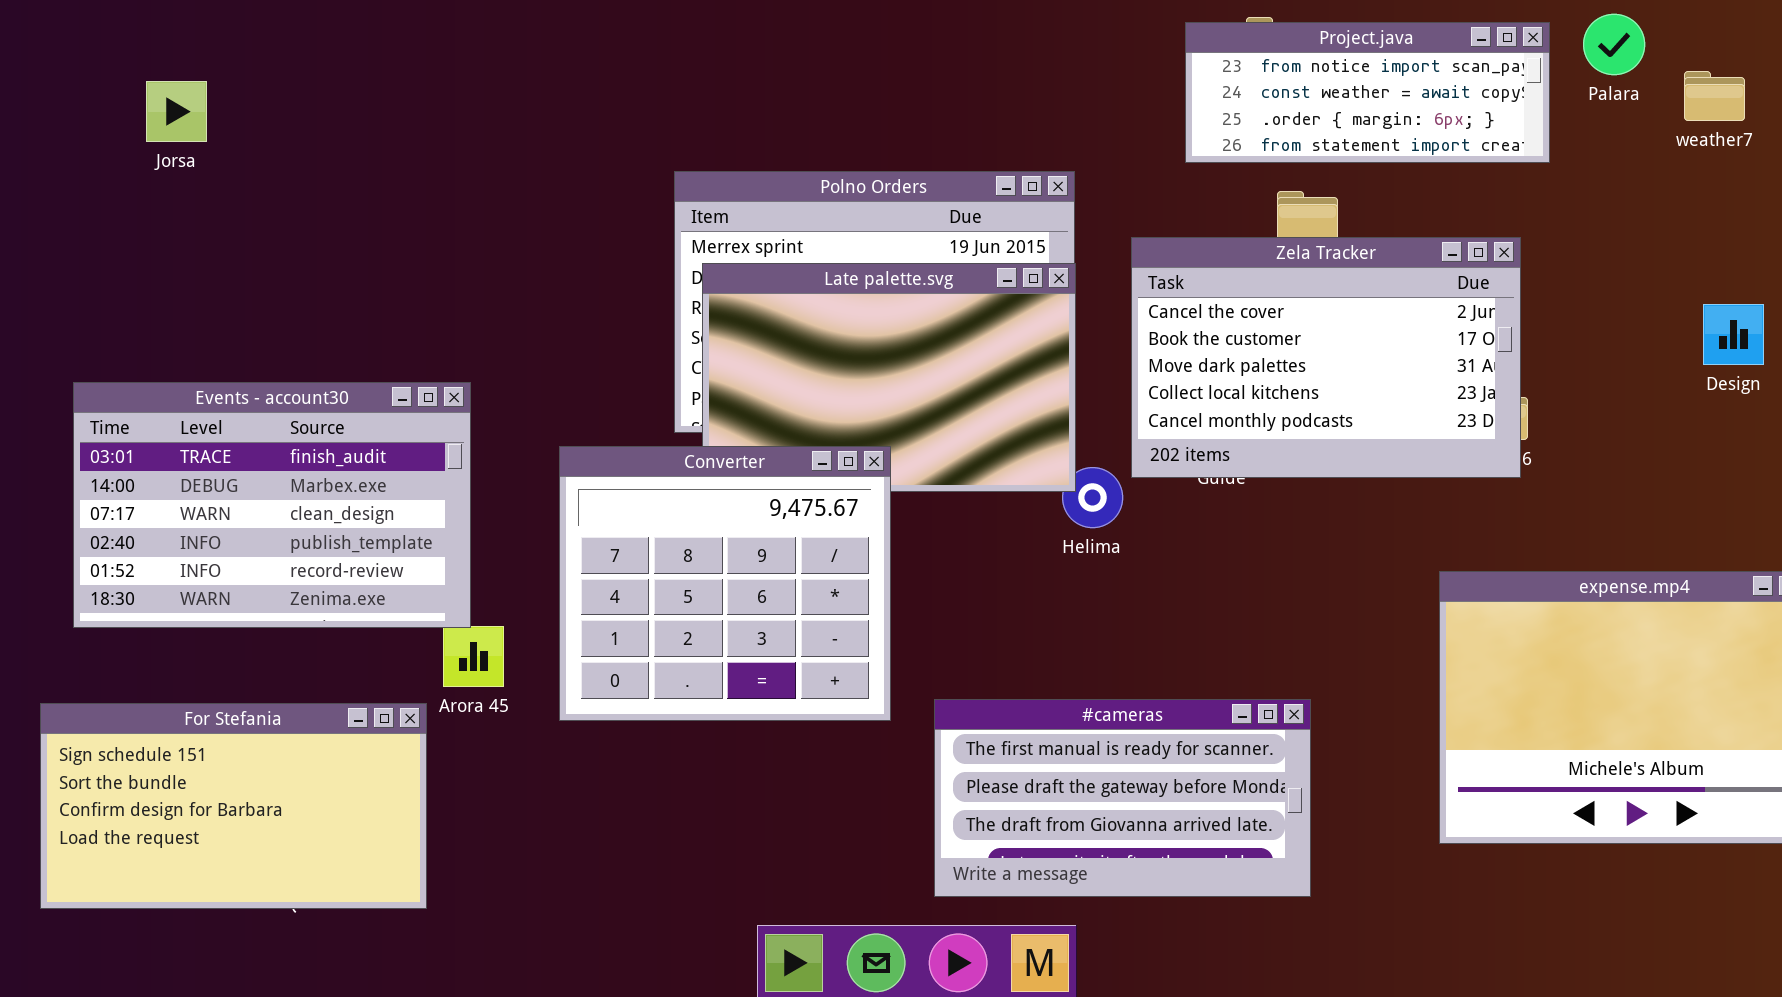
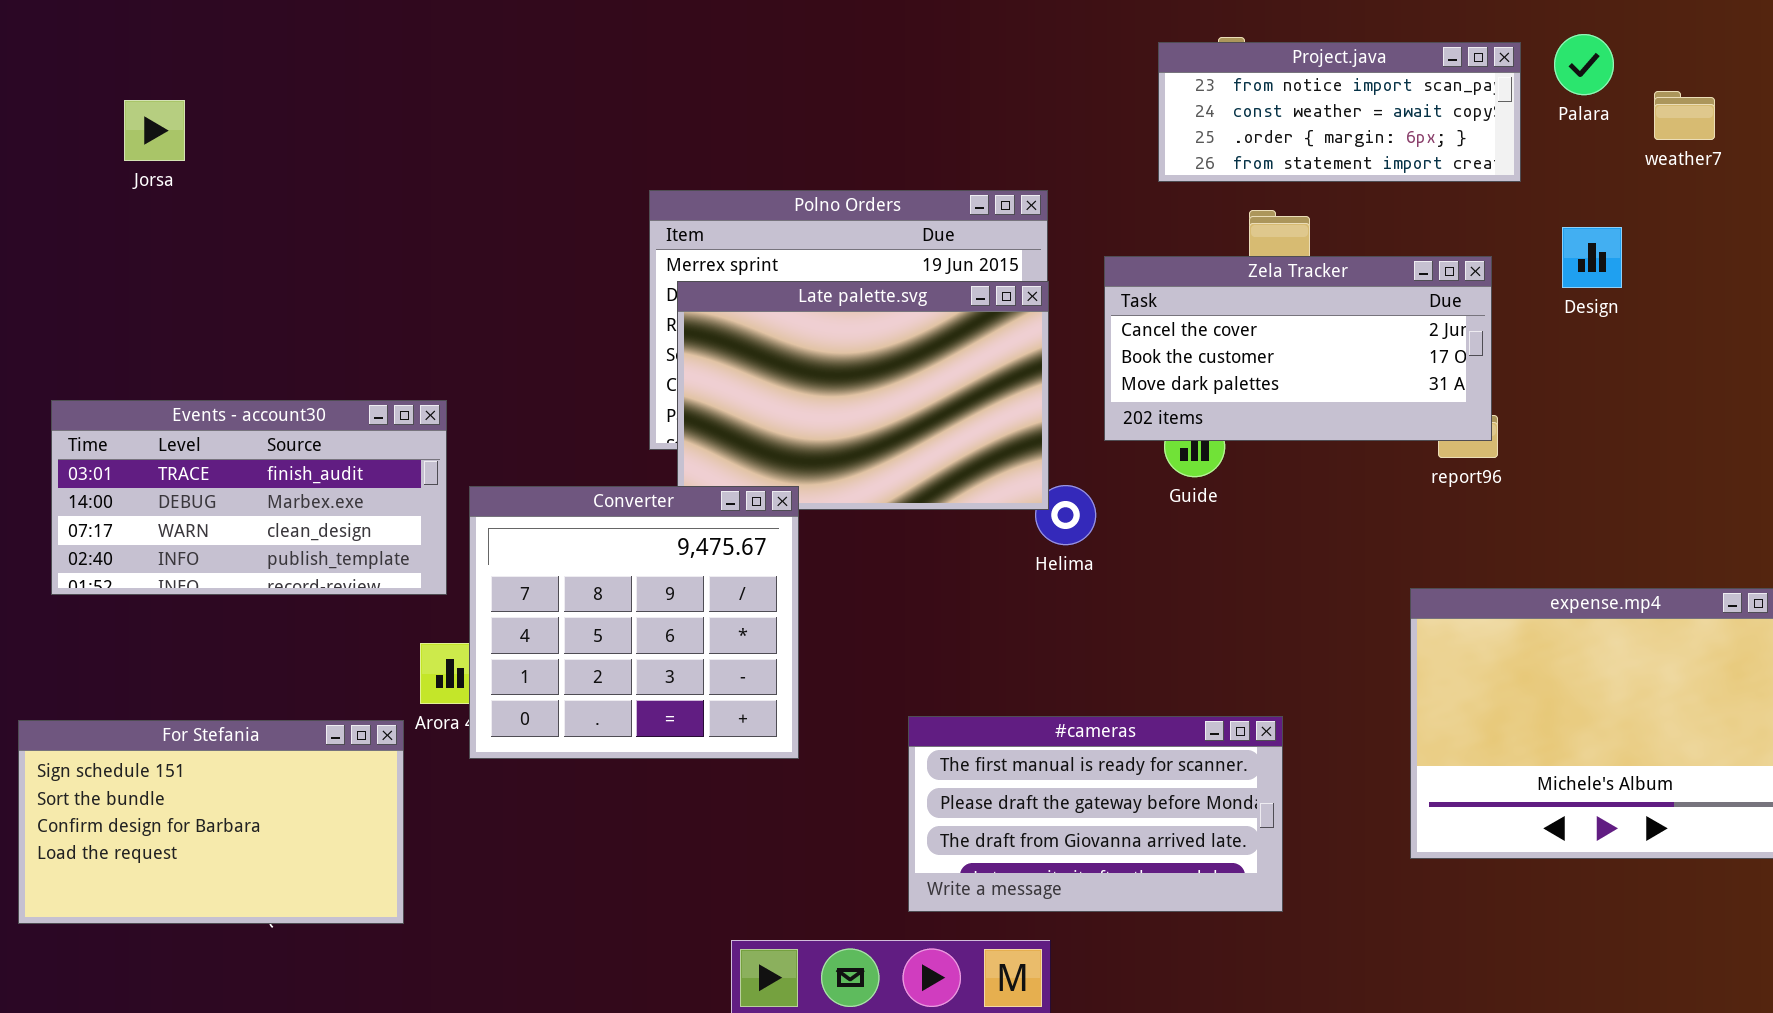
Zela Tracker: [1131,237,1521,478] -> [1104,256,1492,441], resized
Design: [1703,304,1764,365] -> [1562,227,1622,288], moved
Events - account30: [73,382,471,628] -> [51,400,447,595], resized
Converter: [559,446,891,721] -> [469,486,799,759], moved

